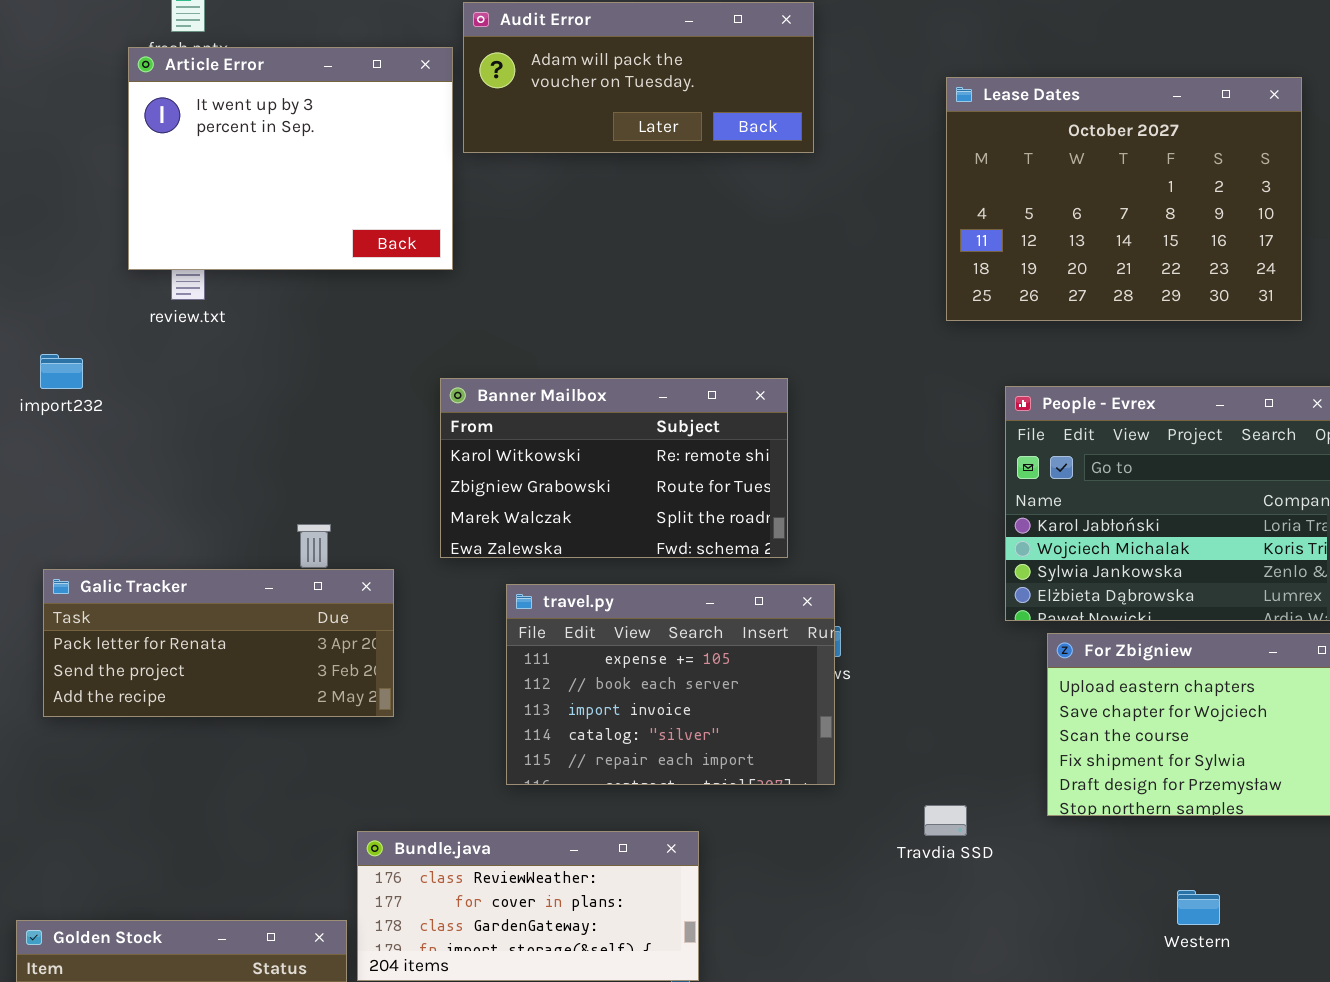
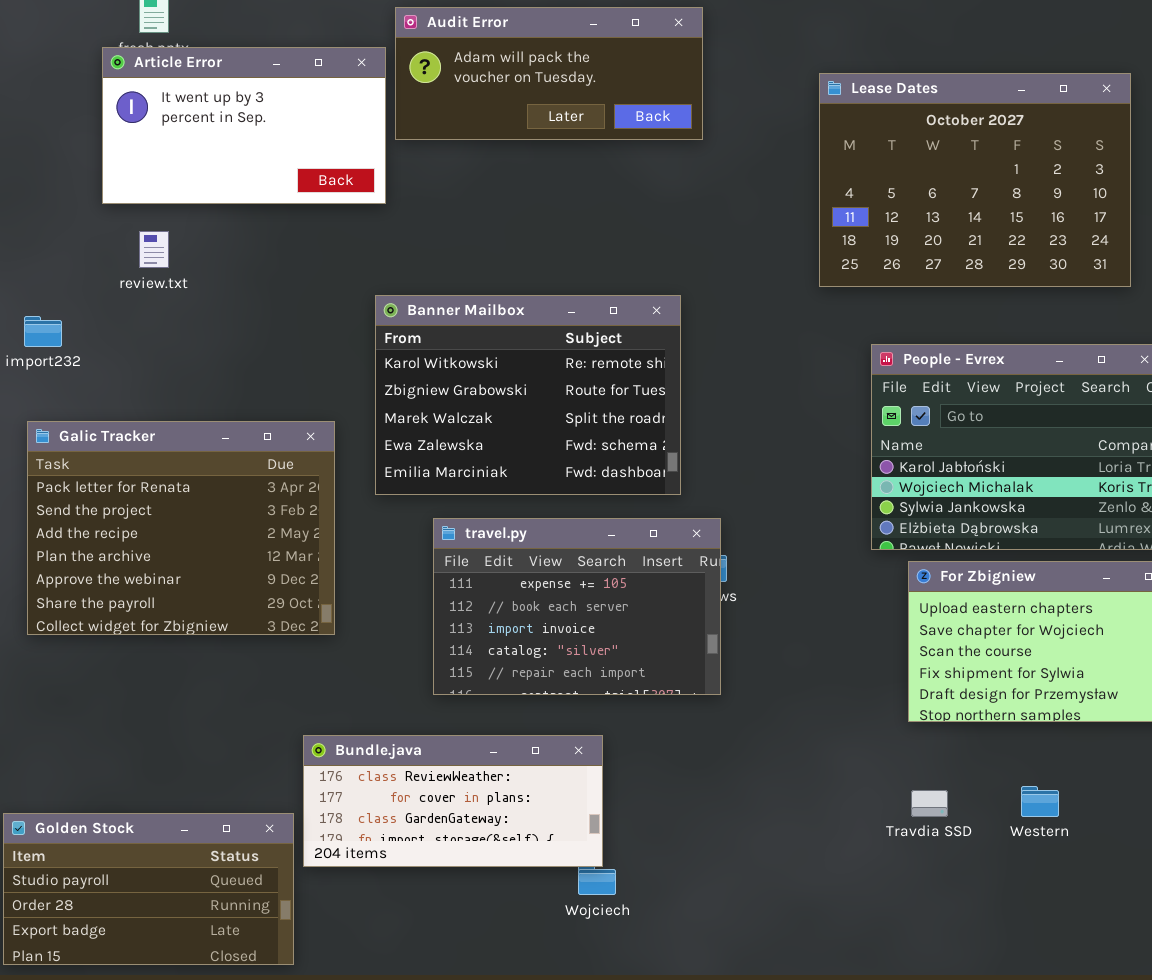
Article Error: [128,47,453,270] -> [102,47,386,204], resized
Banner Mailbox: [440,378,788,558] -> [375,295,681,495], resized
Galic Tracker: [43,569,394,717] -> [27,421,335,635], resized
Travdia SSD: [924,805,967,836] -> [911,790,948,817], moved

